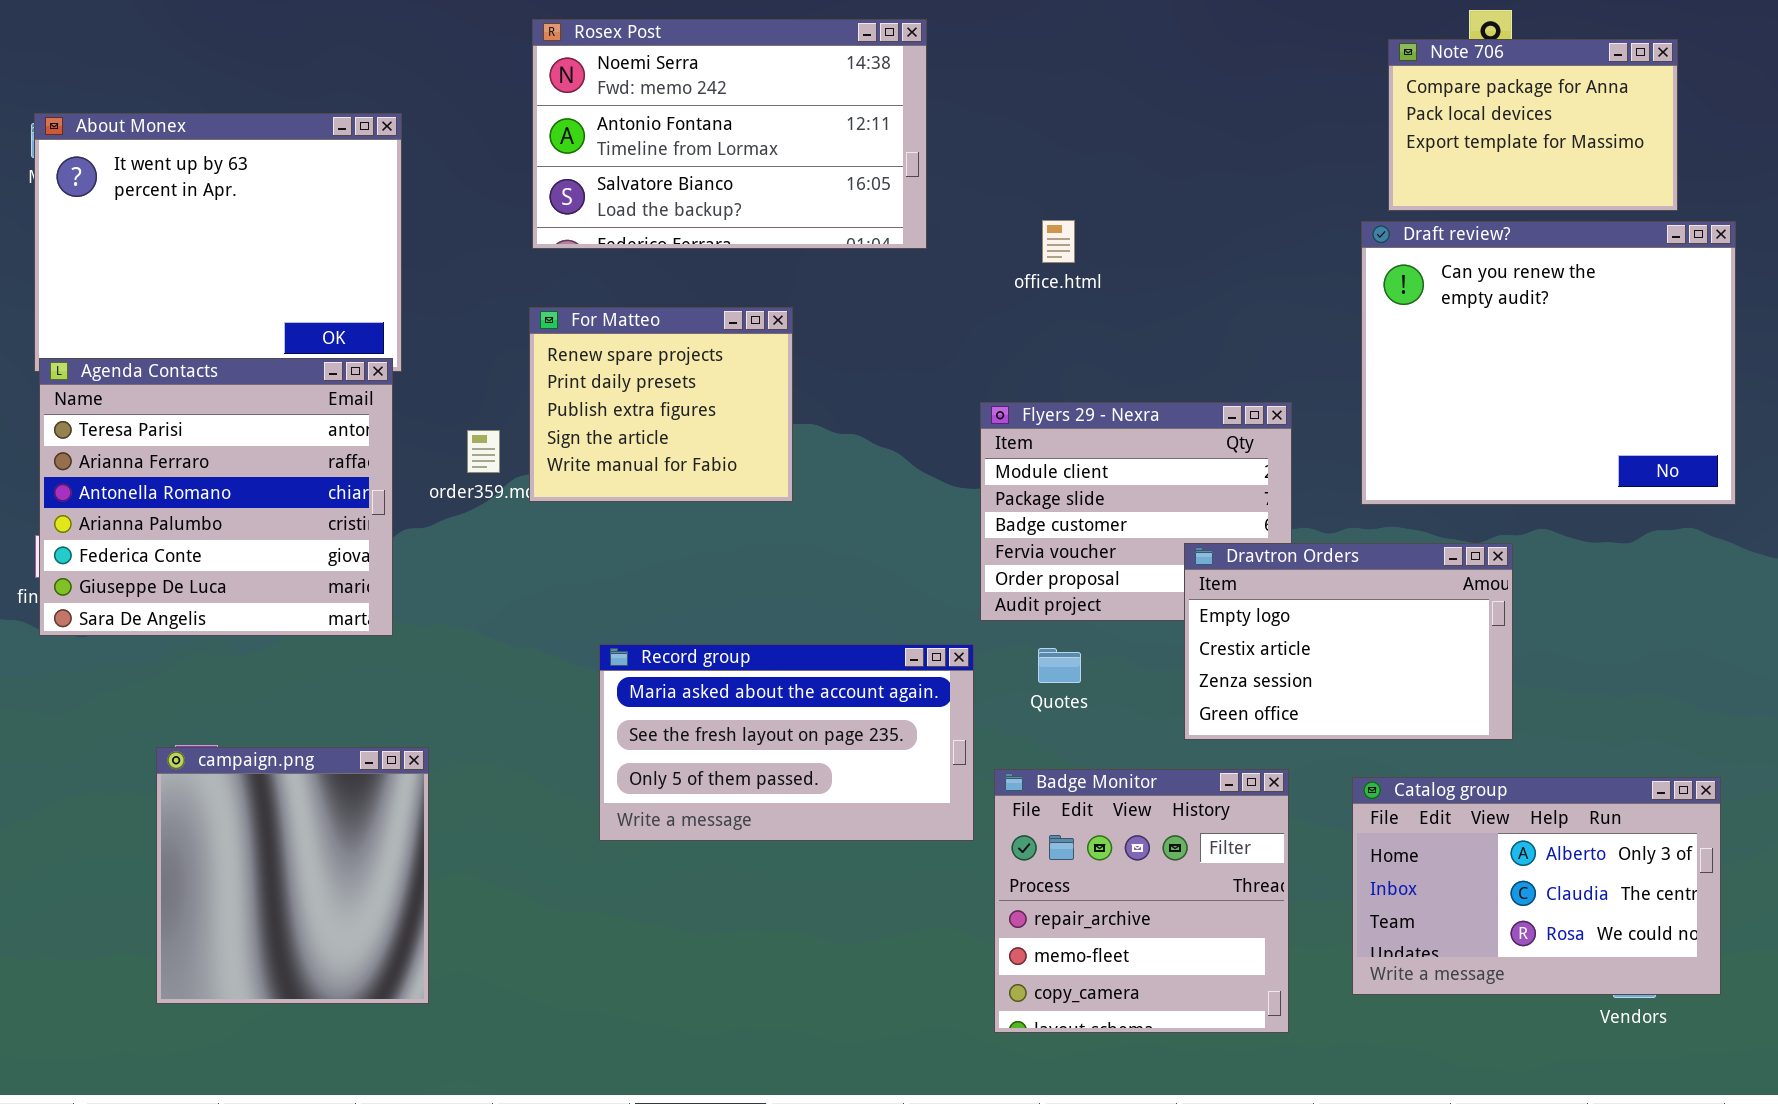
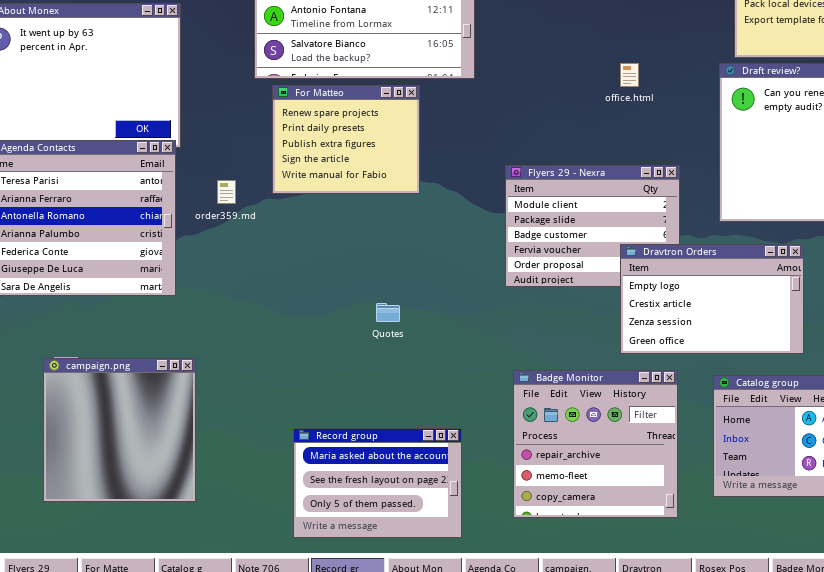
office.html: [1042,220,1075,263] -> [620,63,639,87], moved
For Matteo: [529,307,793,502] -> [272,85,420,194], moved
Record group: [599,644,974,841] -> [293,428,462,538], moved, resized
Quotes: [1038,648,1081,683] -> [376,303,400,322], moved

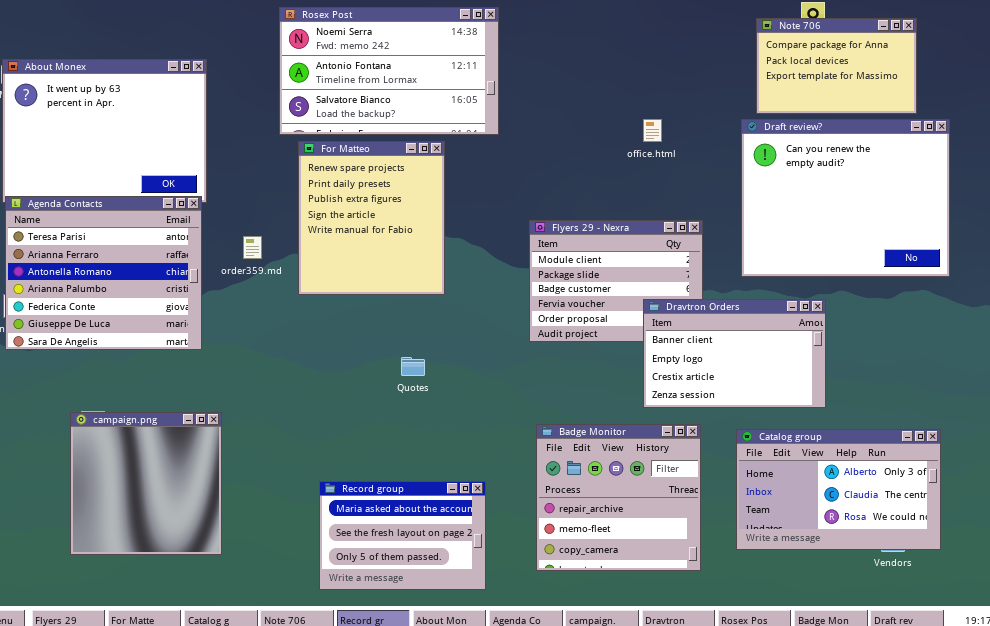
For Matteo: [272,85,420,194] -> [298,141,445,295], resized
Dravtron Orders: [620,244,804,354] -> [643,299,826,408], scrolled up 1 row

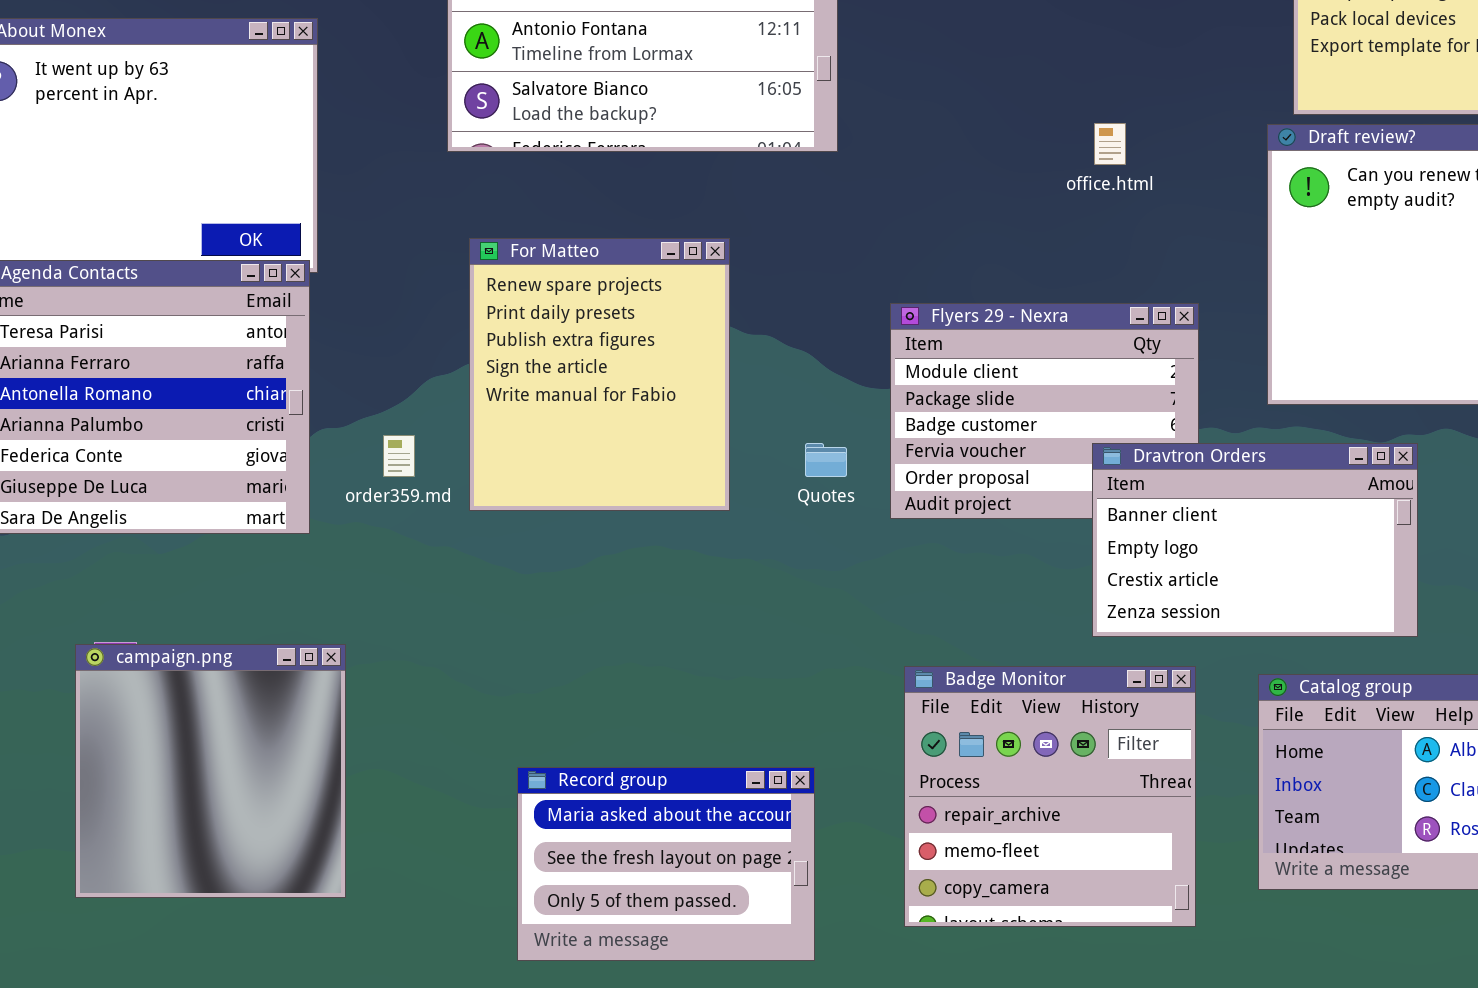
For Matteo: [298,141,445,295] -> [469,238,730,511], moved
order359.md: [243,236,262,259] -> [383,435,415,477], moved
Quotes: [401,357,425,376] -> [805,443,847,477], moved

